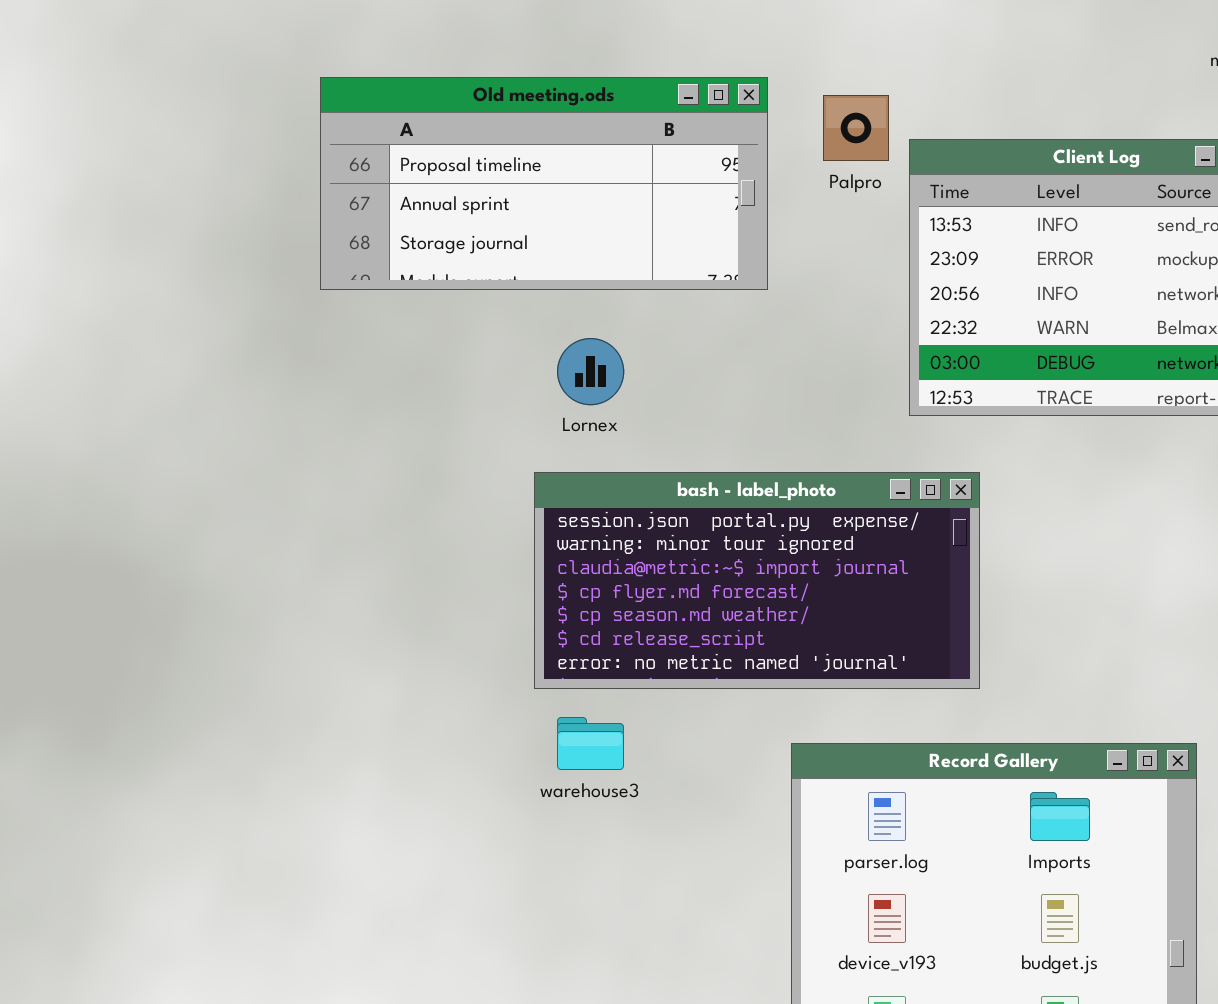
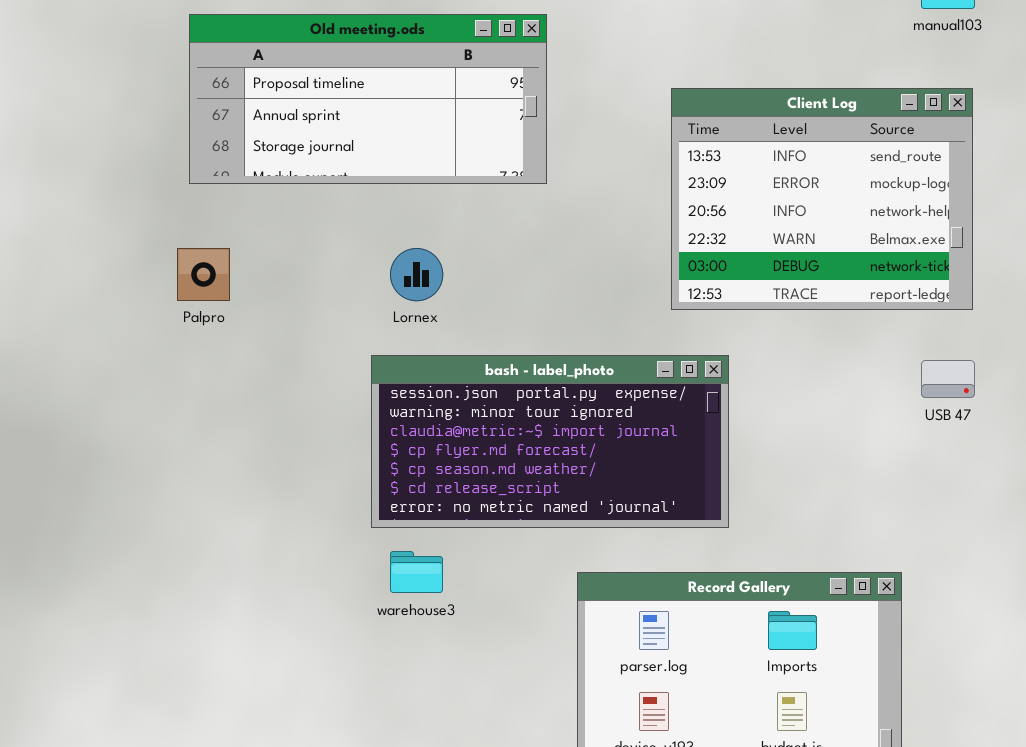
Old meeting.ods: [320,77,768,290] -> [189,14,547,184], moved
Palpro: [823,95,889,161] -> [177,248,230,301], moved

